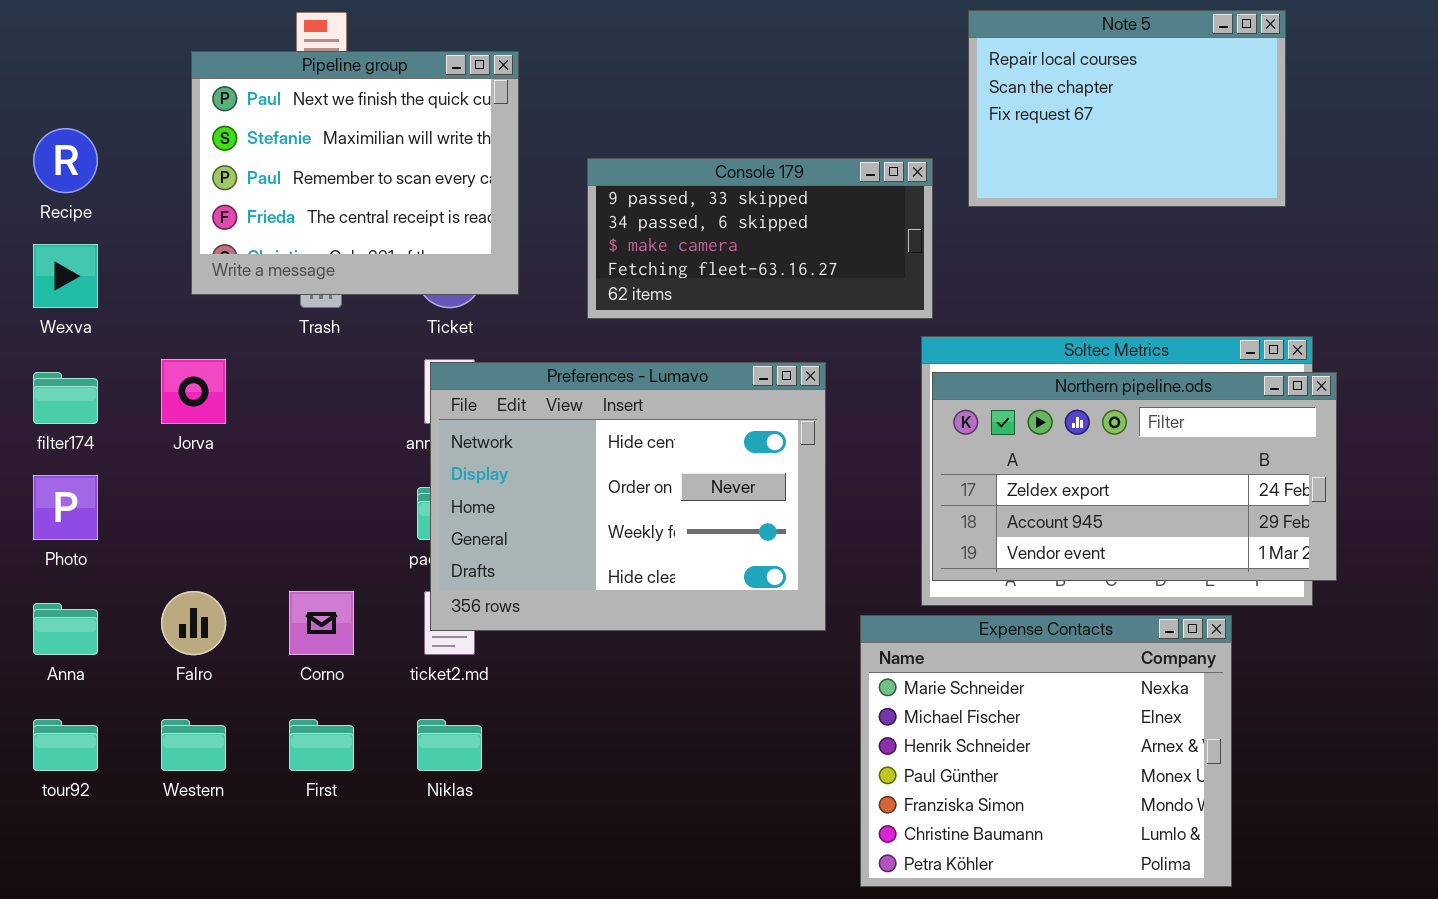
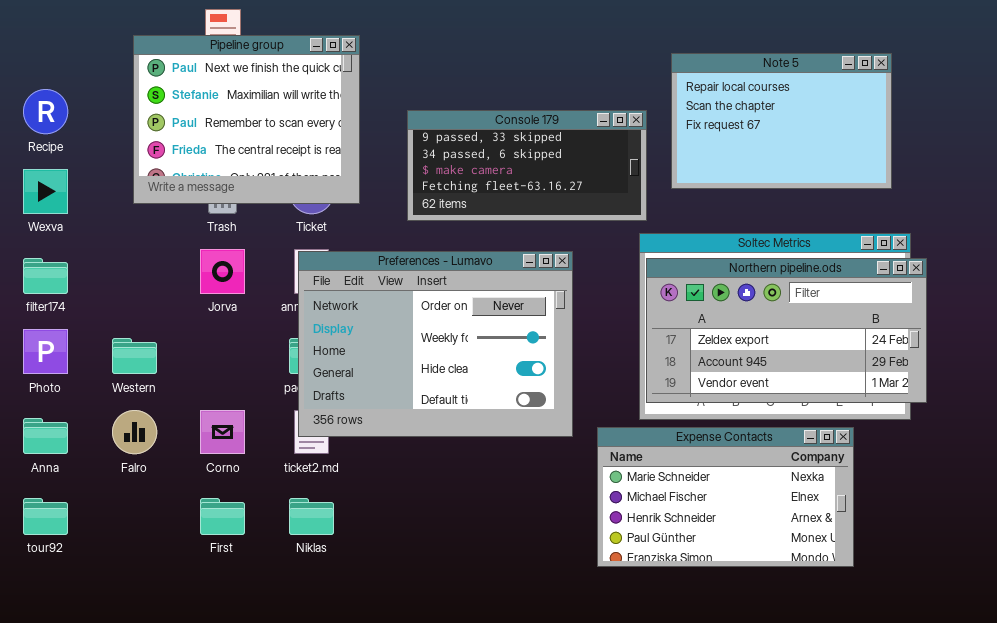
Note 5: [968,10,1286,207] -> [671,53,892,189], moved
Jorva: [161,359,226,424] -> [200,249,245,294], moved
Preferences - Lumavo: [430,362,826,631] -> [298,251,573,437], scrolled down 1 row
Expense Contacts: [860,615,1232,887] -> [597,427,854,567], resized
Western: [161,719,226,771] -> [112,338,157,374], moved

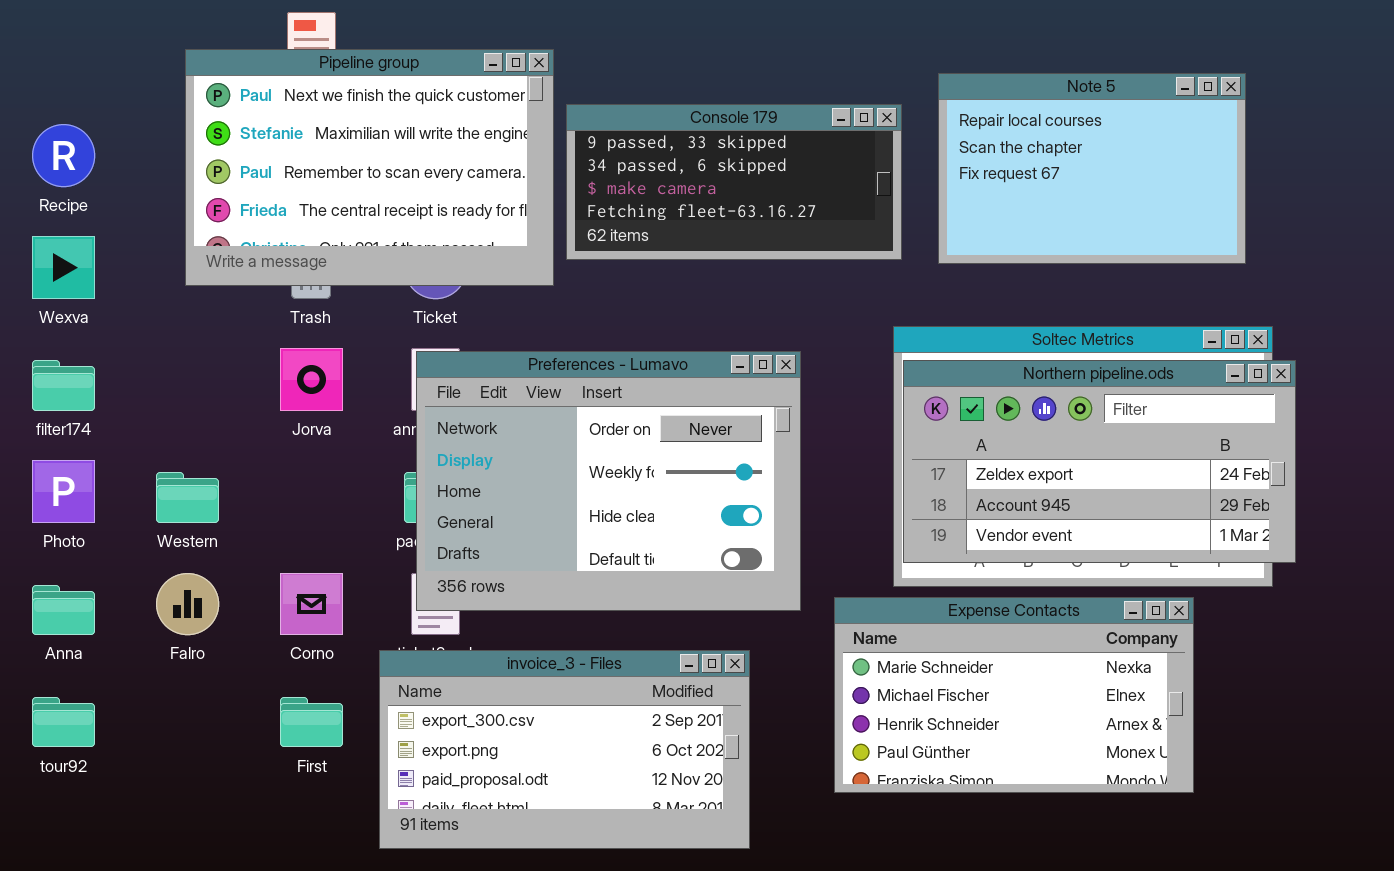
Pipeline group: [133,35,360,204] -> [185,49,554,286], resized
Console 179: [407,110,647,221] -> [566,104,902,260], moved
invoice_3 - Files: none -> [379,650,750,849], opened

